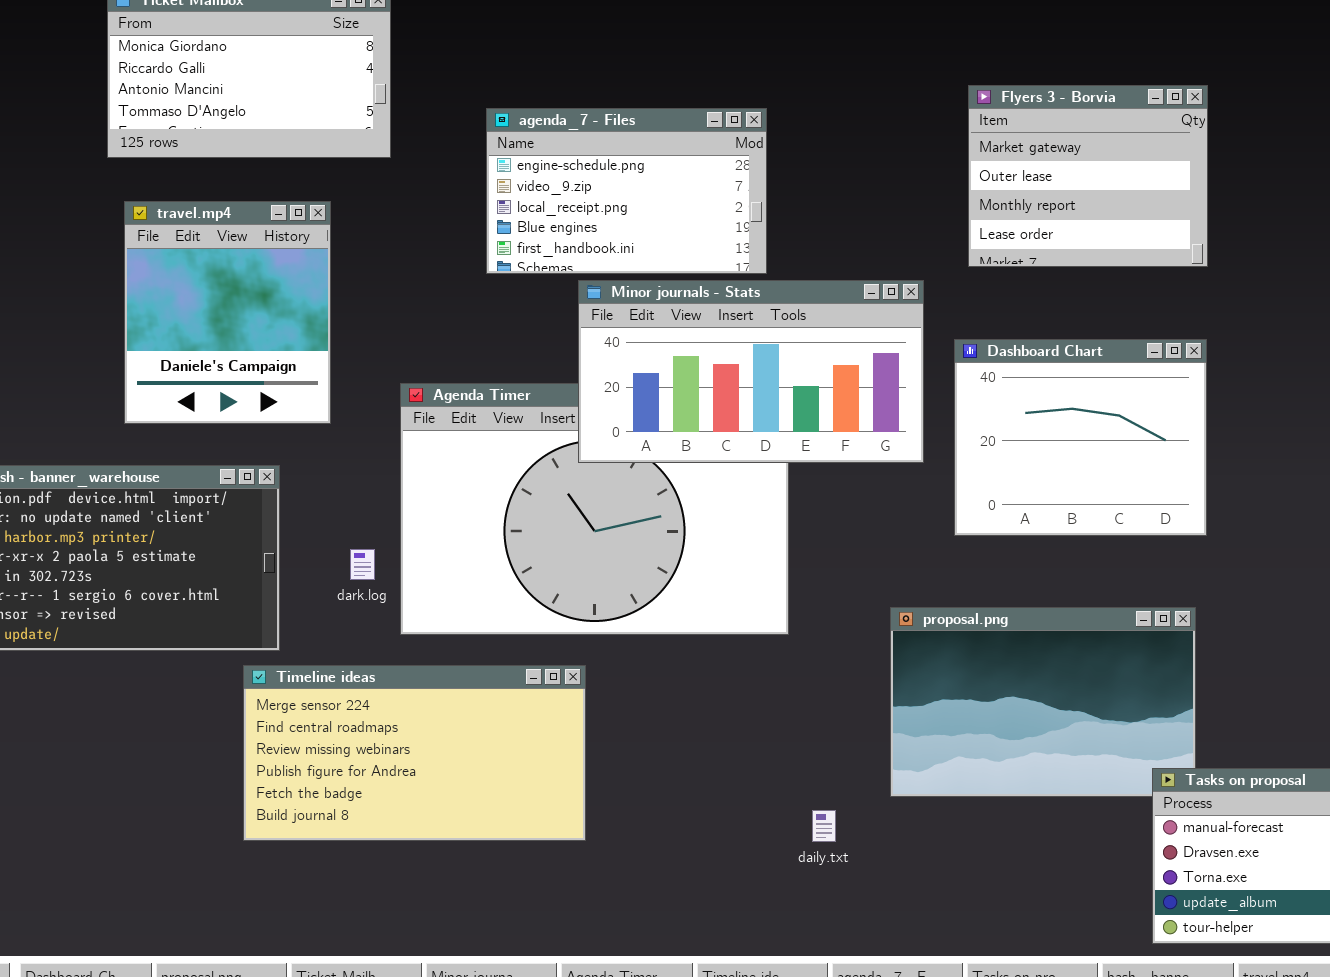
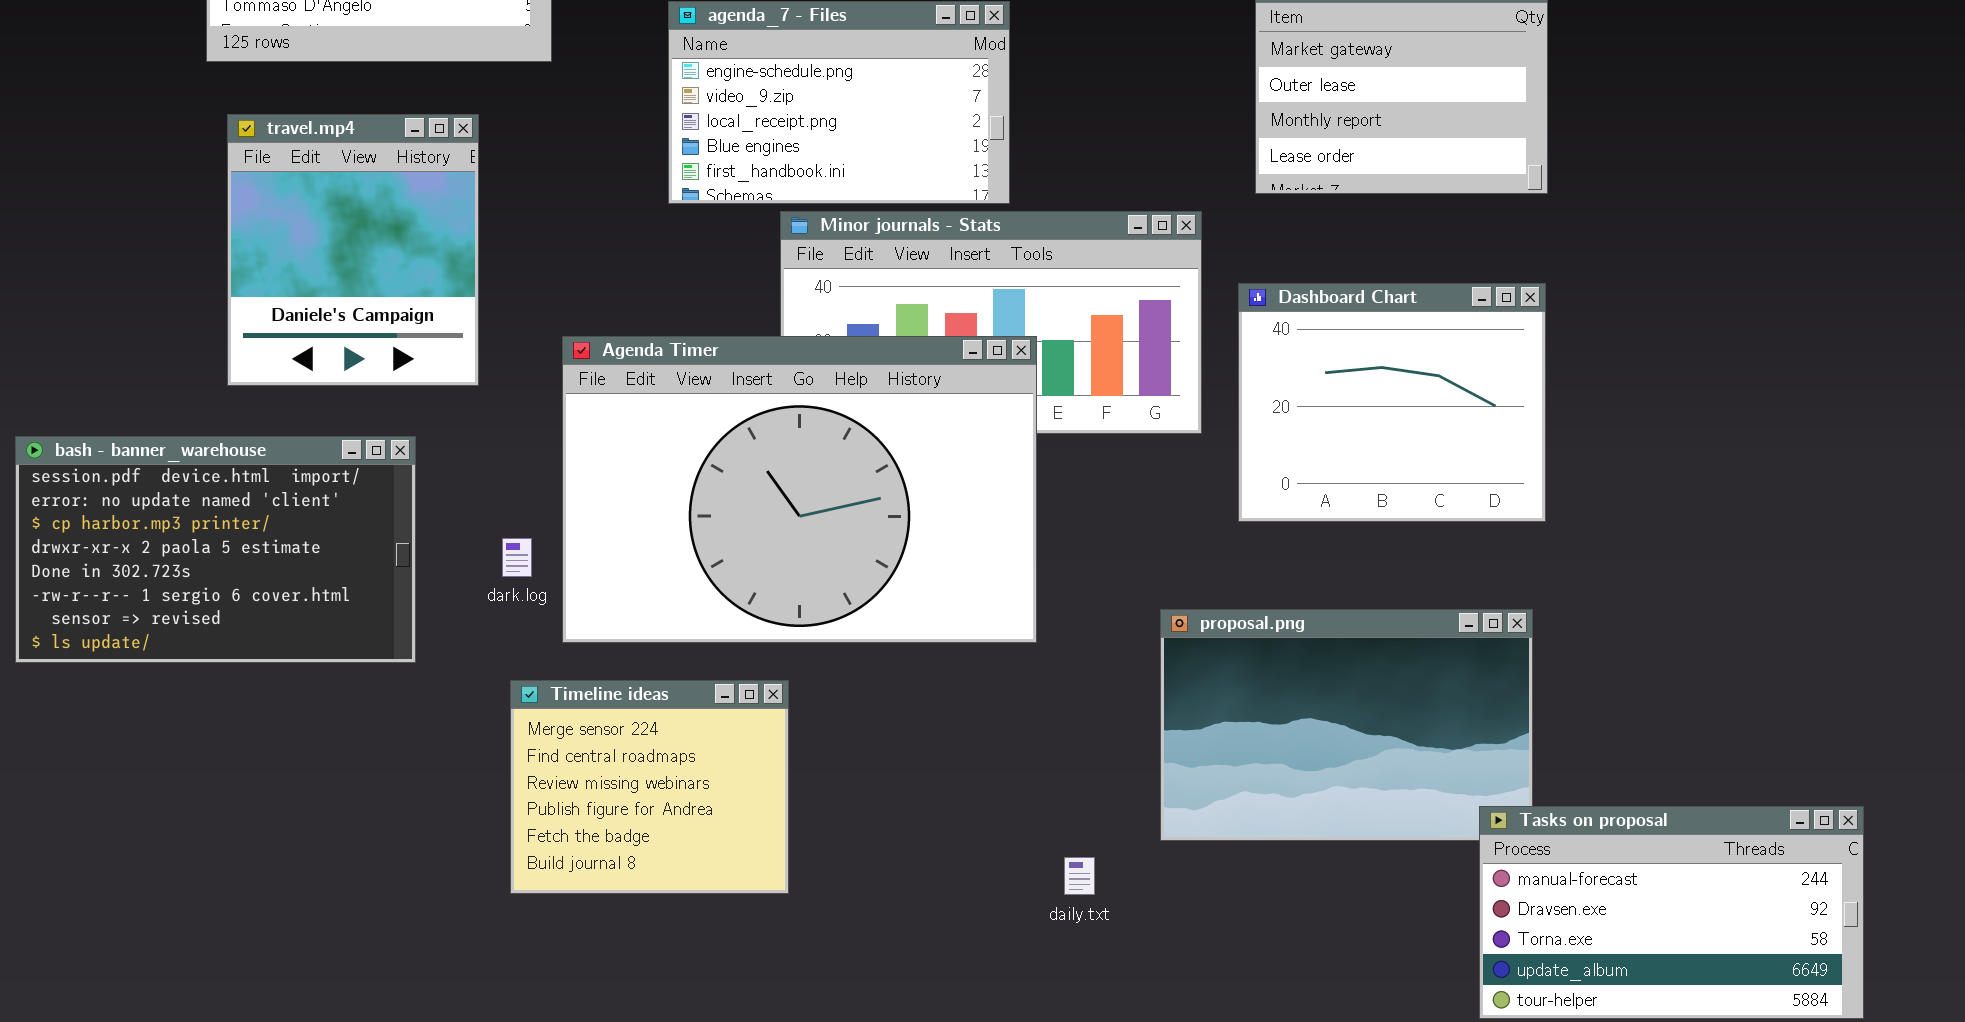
Agenda Timer: [400,383,789,635] -> [562,336,1037,643], raised
Timeline ideas: [243,665,586,841] -> [510,680,789,894], resized

